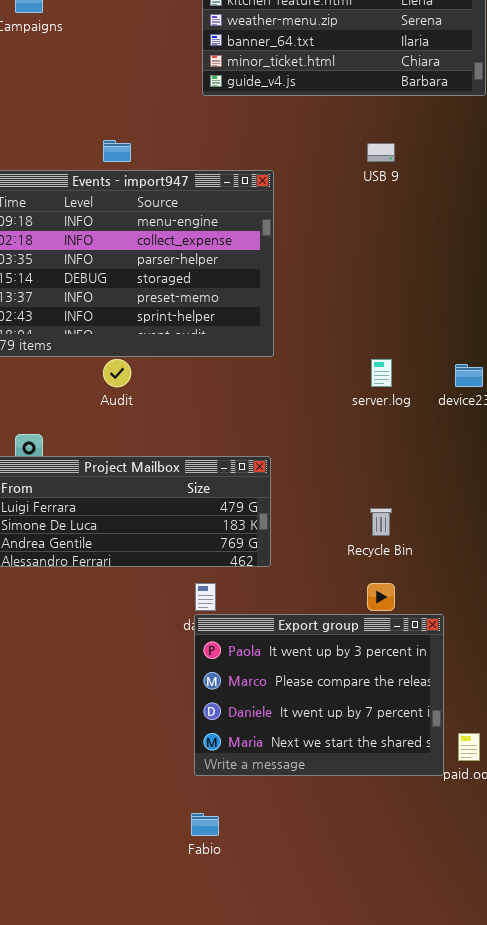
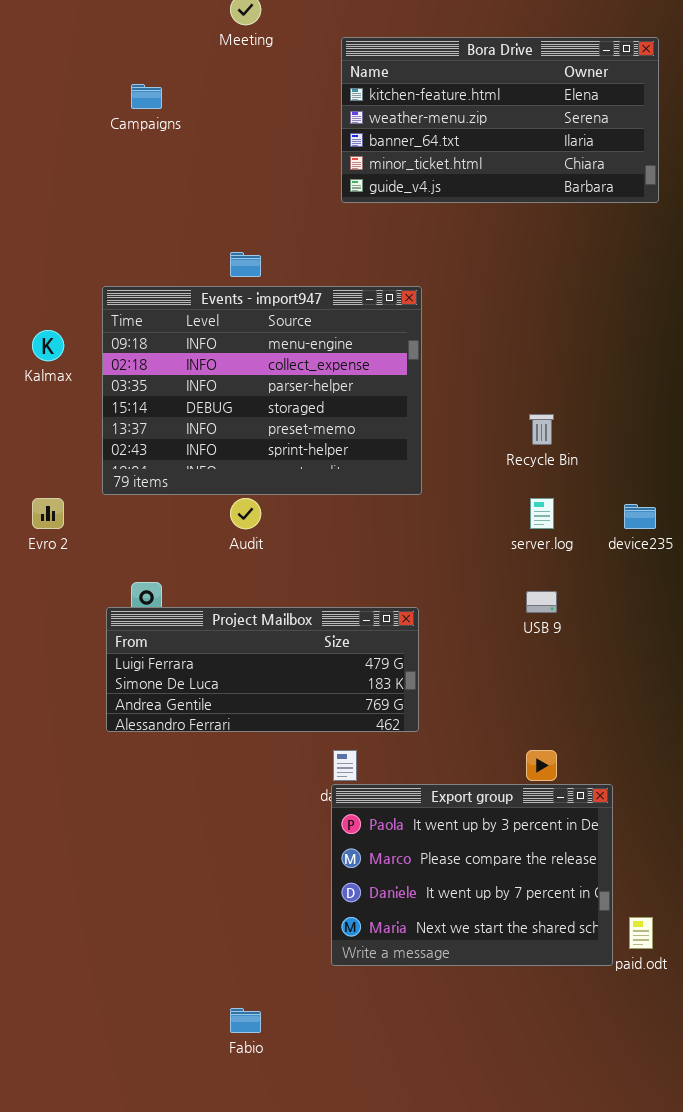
USB 9: [367,143,395,162] -> [526,591,557,613], moved
Recycle Bin: [370,508,392,536] -> [529,414,554,445], moved
Fabio: [191,813,219,836] -> [230,1008,261,1033], moved

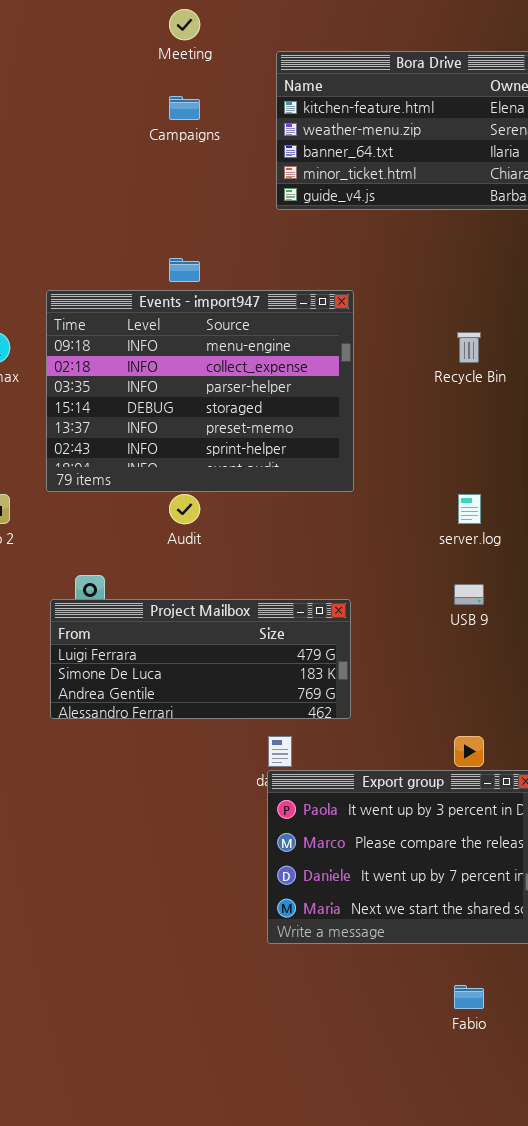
Campaigns: [131,84,162,109] -> [169,96,200,120], moved
Recycle Bin: [529,414,554,445] -> [457,332,481,363], moved
Fabio: [230,1008,261,1033] -> [454,985,484,1009], moved

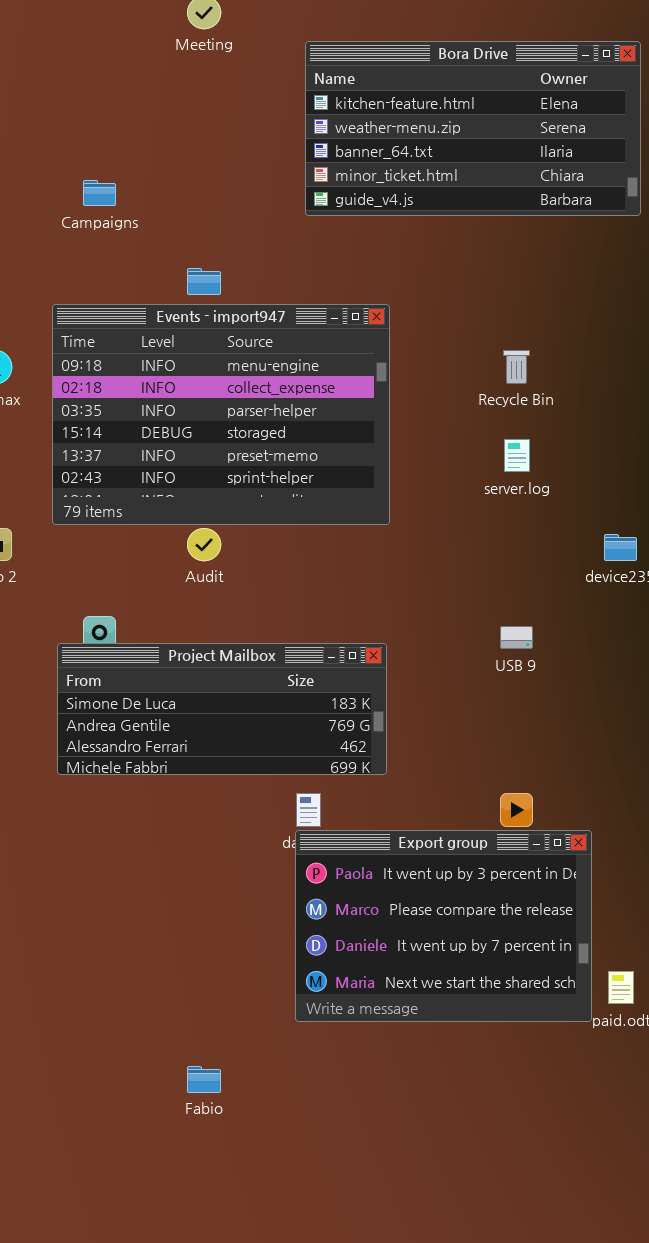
Campaigns: [169,96,200,120] -> [83,180,116,206], moved
server.log: [458,494,481,524] -> [504,439,530,472], moved
Project Mailbox: [50,599,351,719] -> [57,643,387,775], scrolled down 1 row
Fabio: [454,985,484,1009] -> [187,1066,221,1093], moved

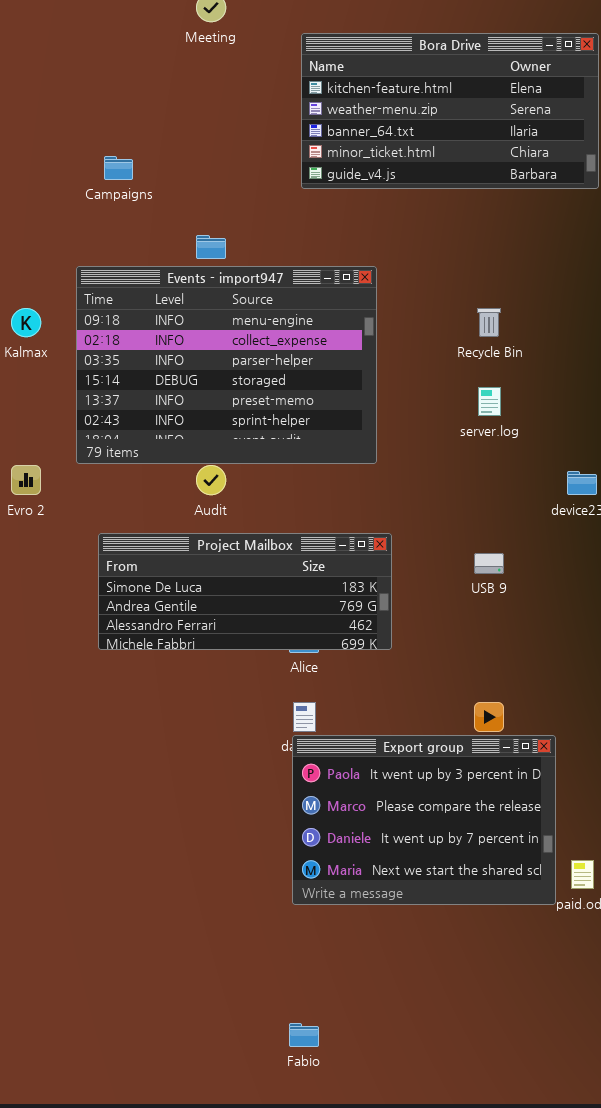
Project Mailbox: [57,643,387,775] -> [98,533,392,650], moved
Fabio: [187,1066,221,1093] -> [289,1023,319,1047], moved

